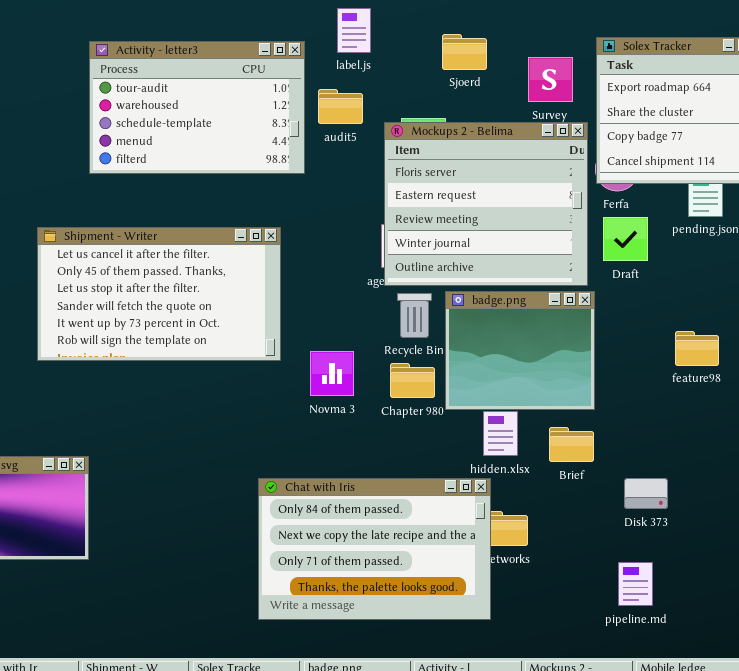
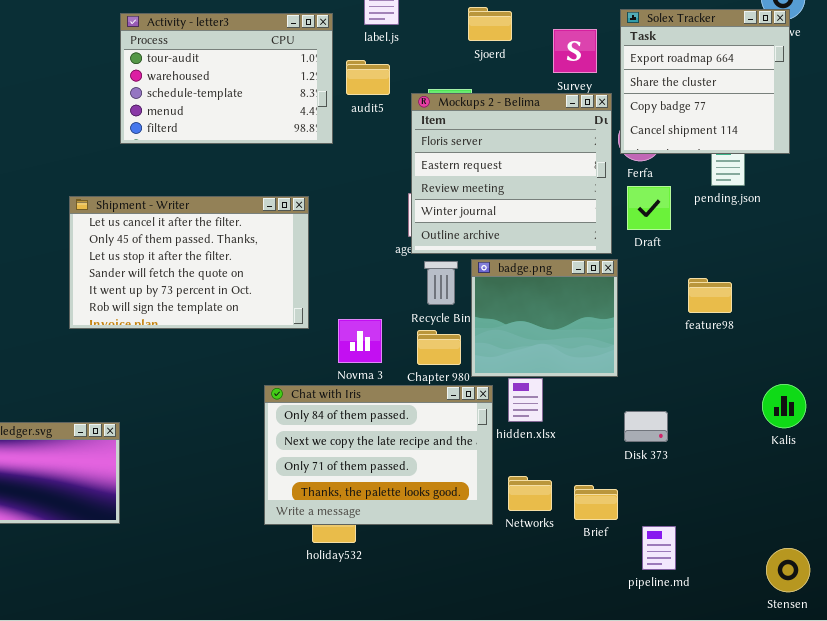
feature98: [675,331,719,366] -> [688,278,732,313], moved
Brief: [549,427,594,462] -> [574,485,618,520], moved
Chat with Iris: [258,478,491,620] -> [264,385,493,525], moved
Disk 373: [624,478,668,509] -> [624,411,668,442], moved

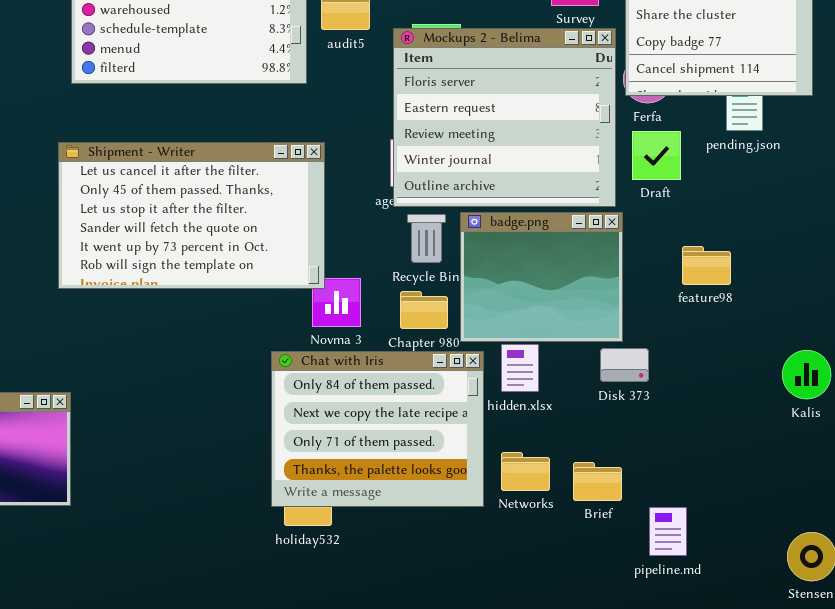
Shipment - Writer: [69,196,309,329] -> [58,142,325,289], moved
feature98: [688,278,732,313] -> [682,246,731,285], moved
Chat with Iris: [264,385,493,525] -> [271,351,484,507], resized
Disk 373: [624,411,668,442] -> [600,348,649,382], moved

